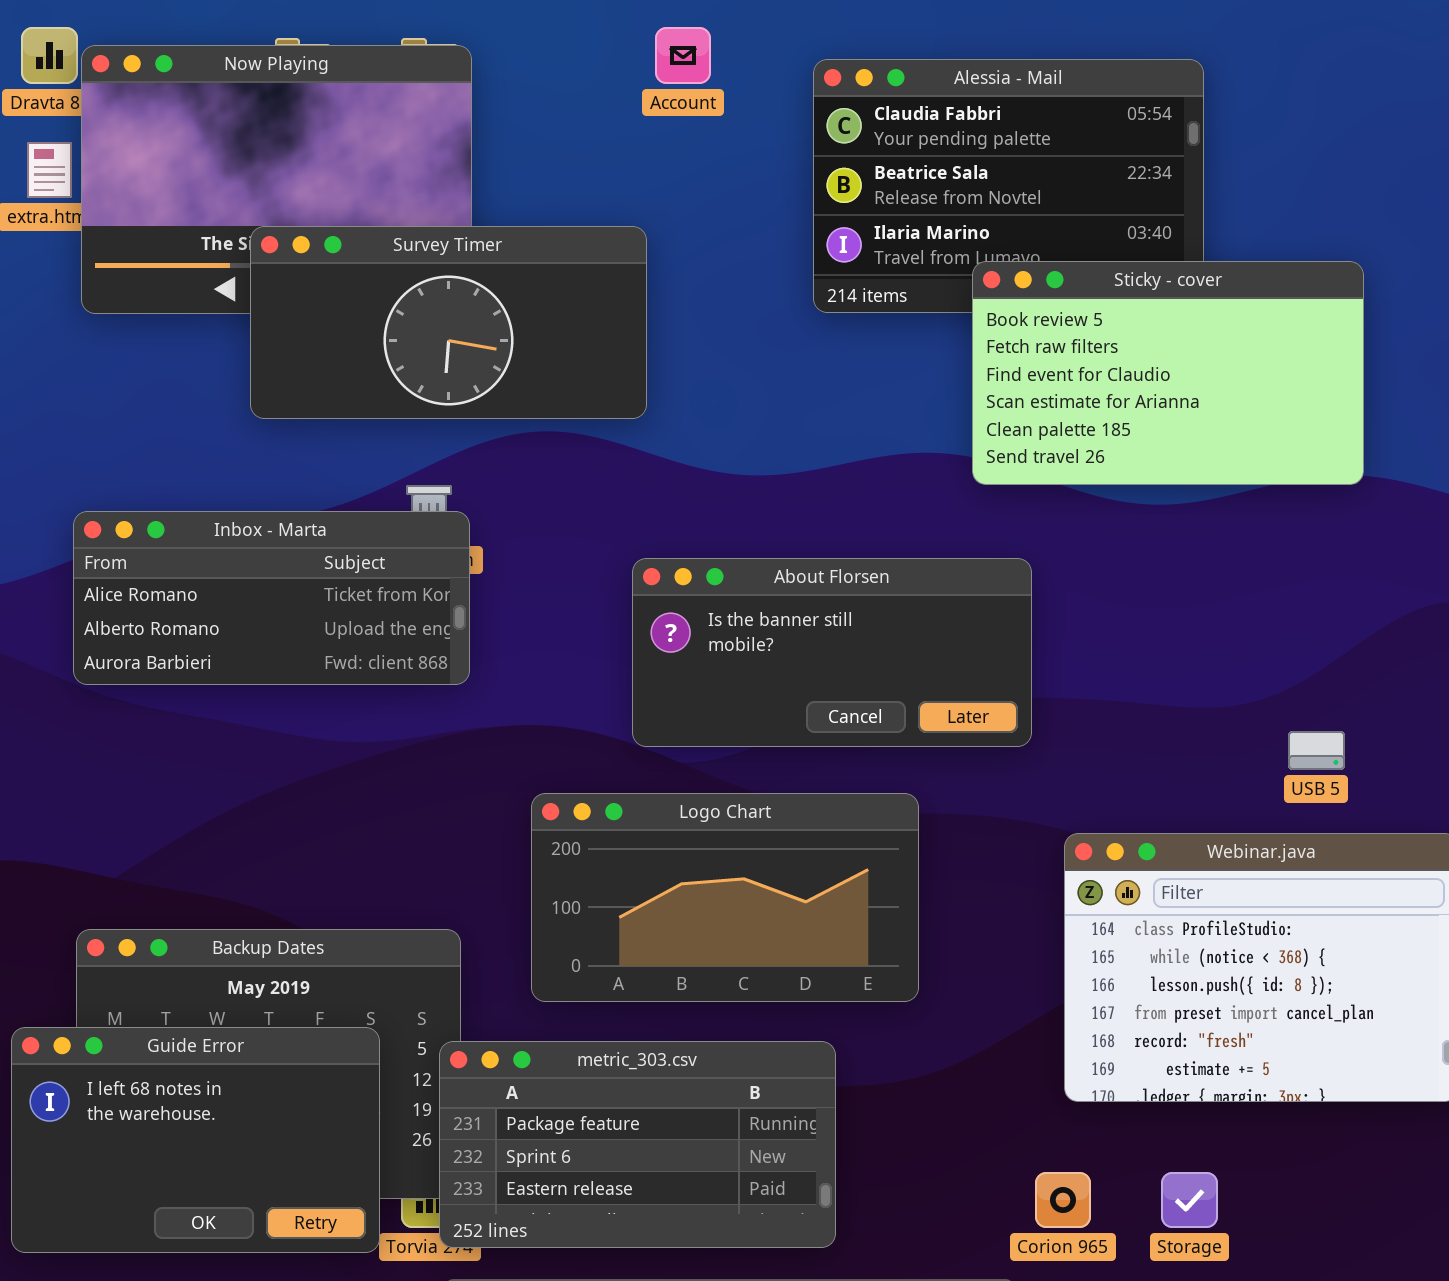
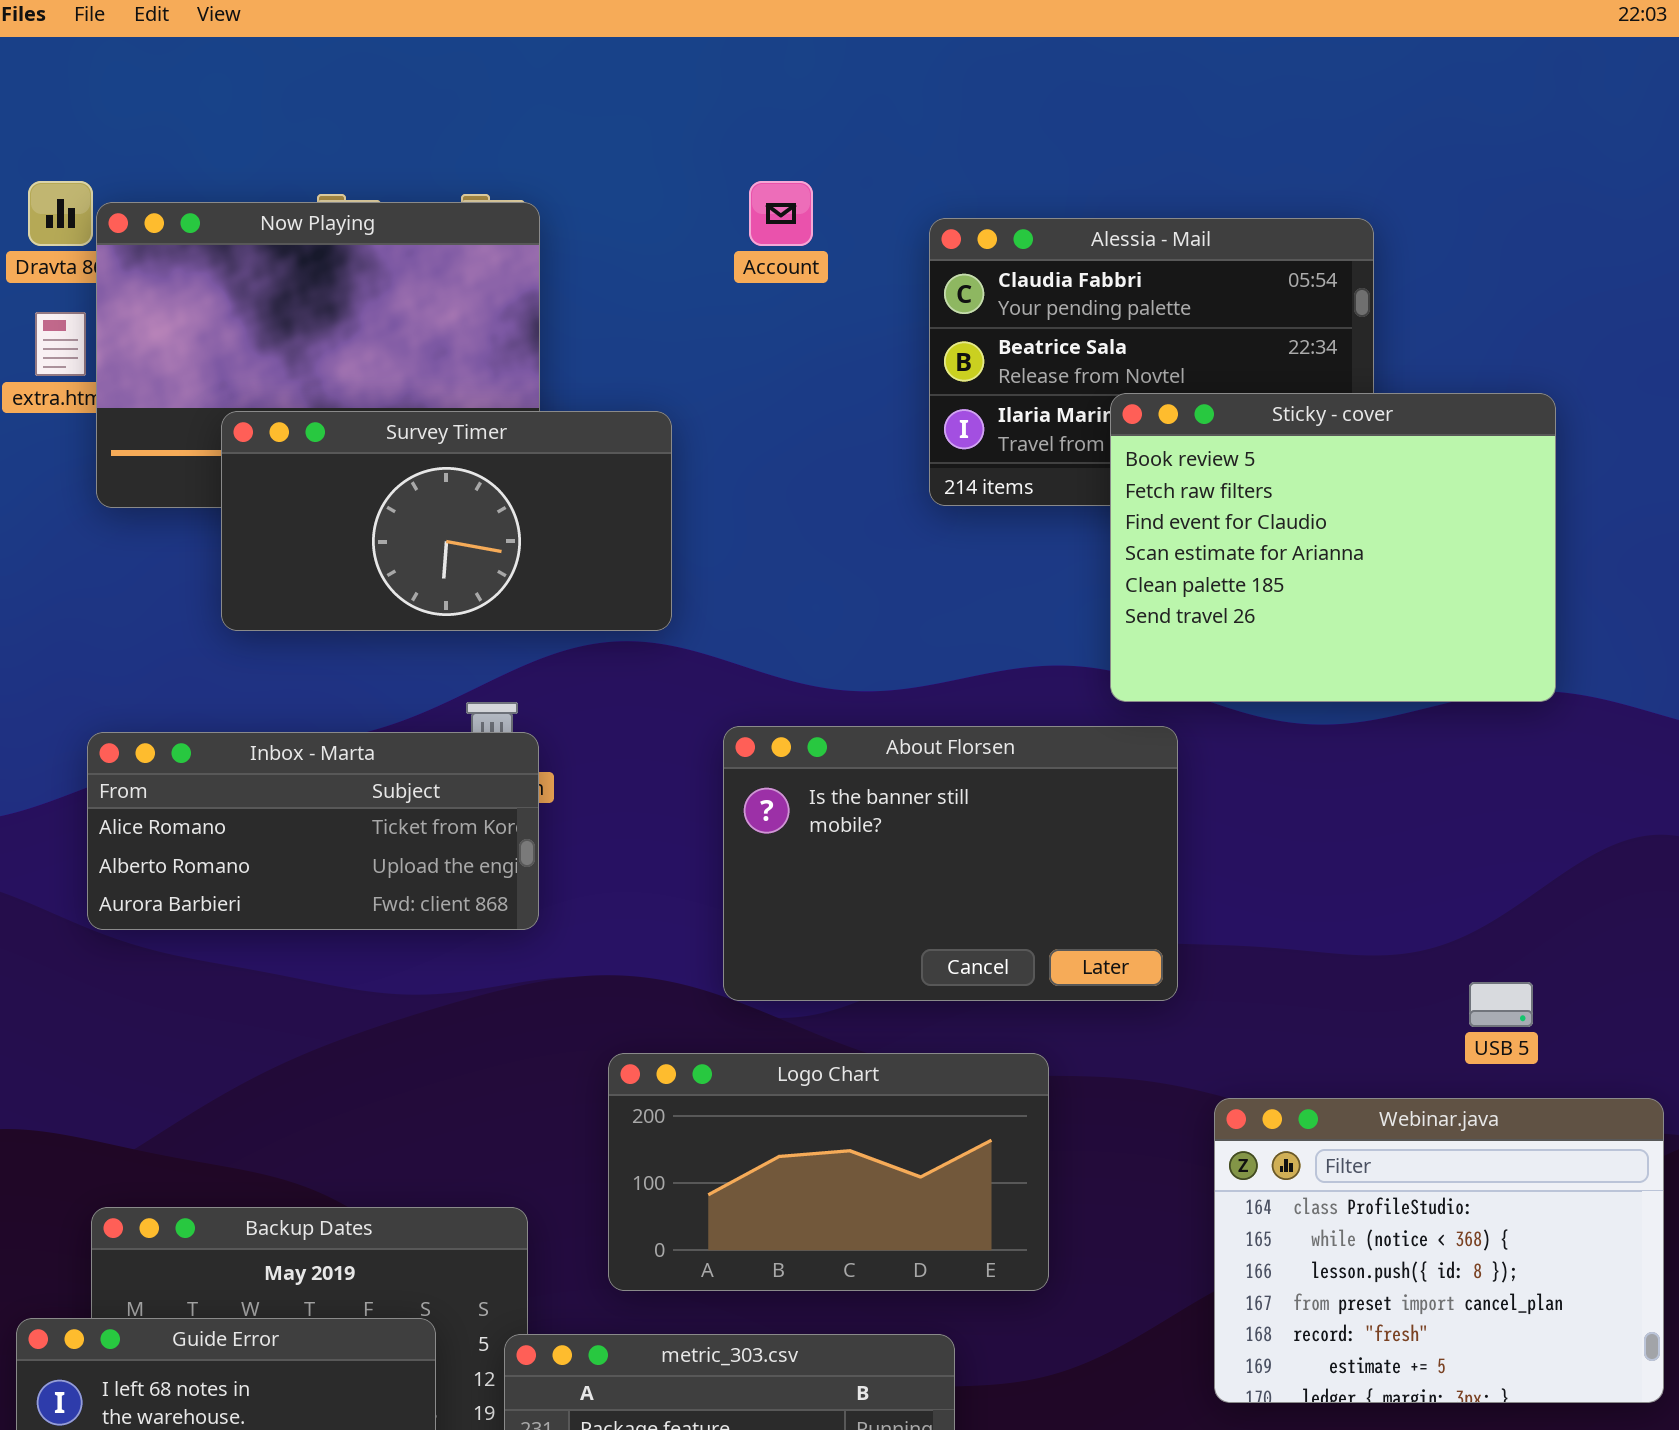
Survey Timer: [250,226,647,419] -> [221,411,672,631], moved
Sticky - cover: [972,261,1364,485] -> [1110,393,1556,702], resized
About Florsen: [632,558,1032,747] -> [723,726,1178,1001], resized

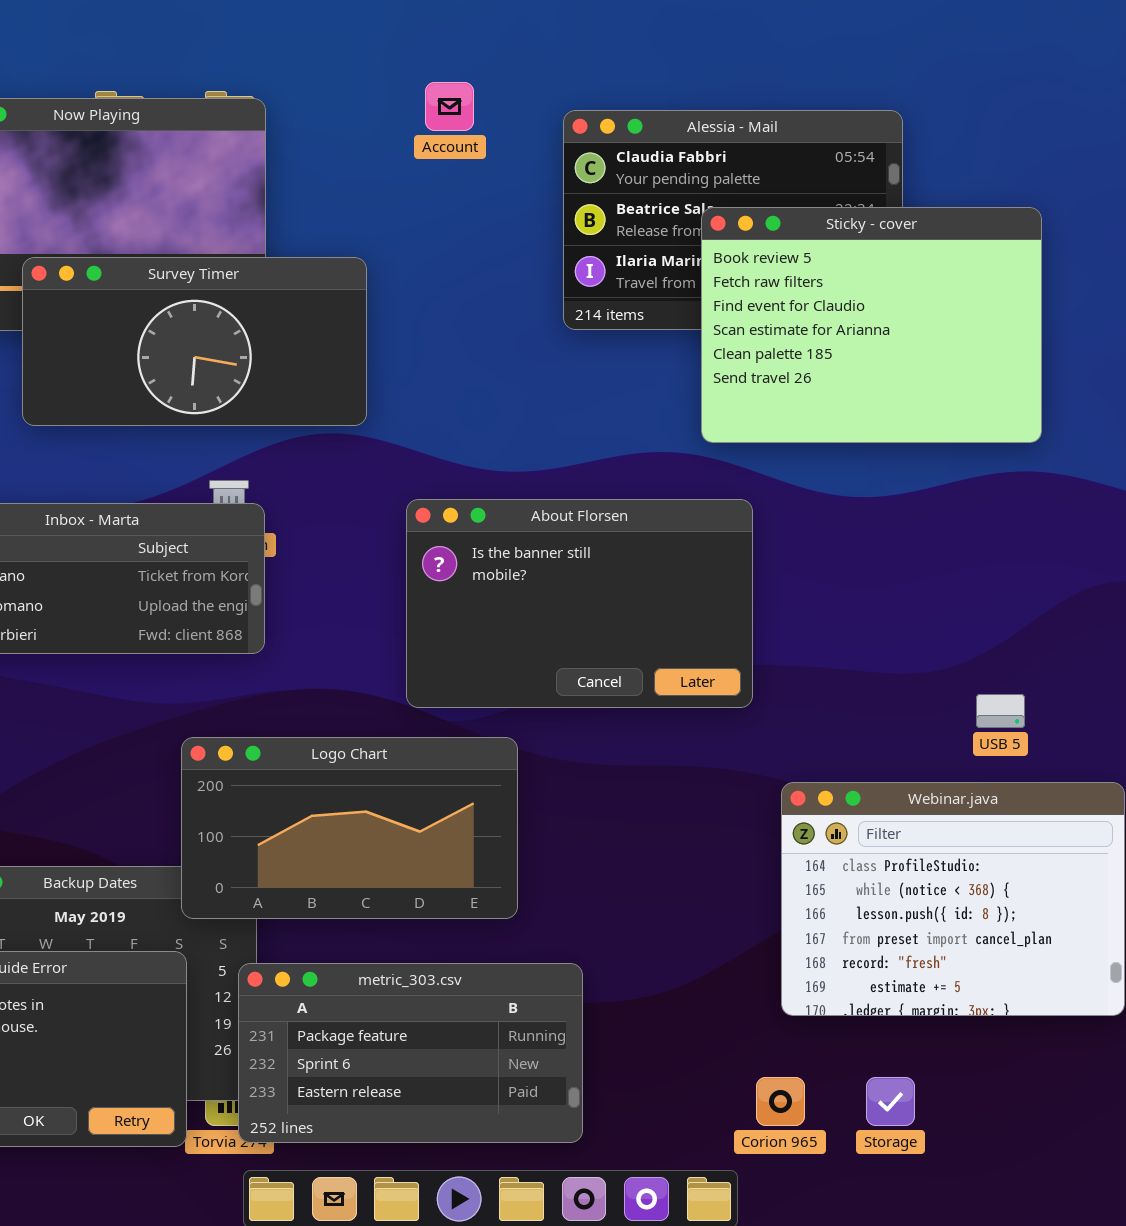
Sticky - cover: [1110,393,1556,702] -> [701,207,1042,443], moved
Logo Chart: [608,1053,1049,1291] -> [181,737,518,919], moved

